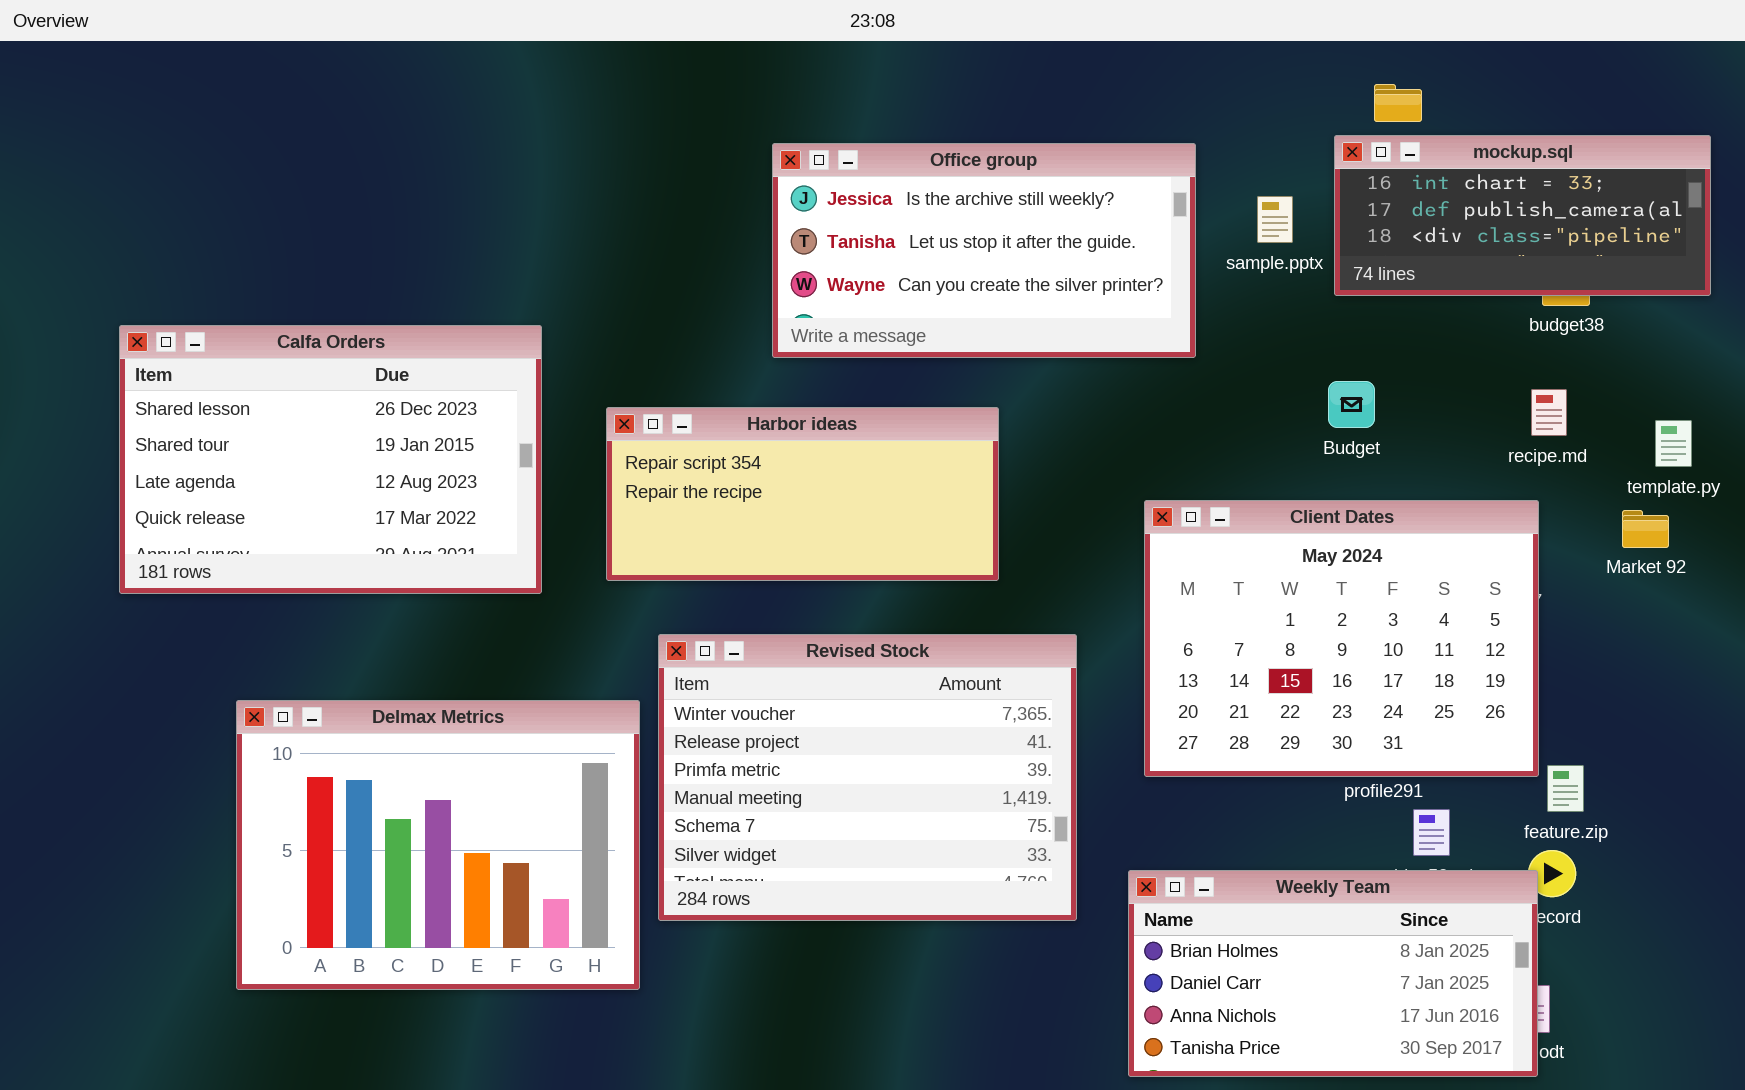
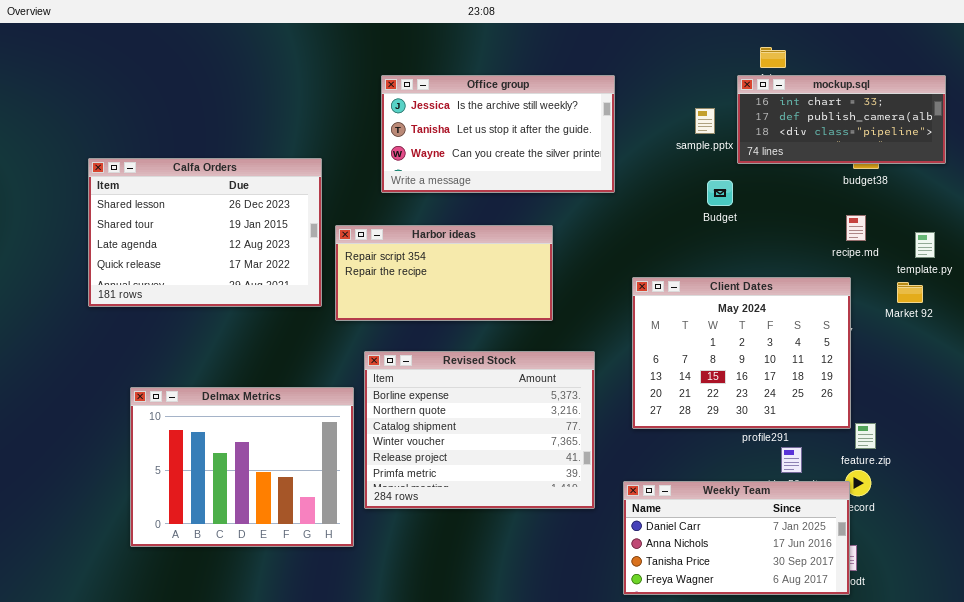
Office group: [772,143,1196,358] -> [381,75,615,193], moved
Calfa Orders: [119,325,542,594] -> [88,158,322,307], moved
Budget: [1328,381,1375,428] -> [707,180,733,206], moved
Revised Stock: [658,634,1077,921] -> [364,351,595,509], scrolled up 3 rows
Weekly Team: [1128,870,1538,1077] -> [623,481,850,595], scrolled down 1 row

